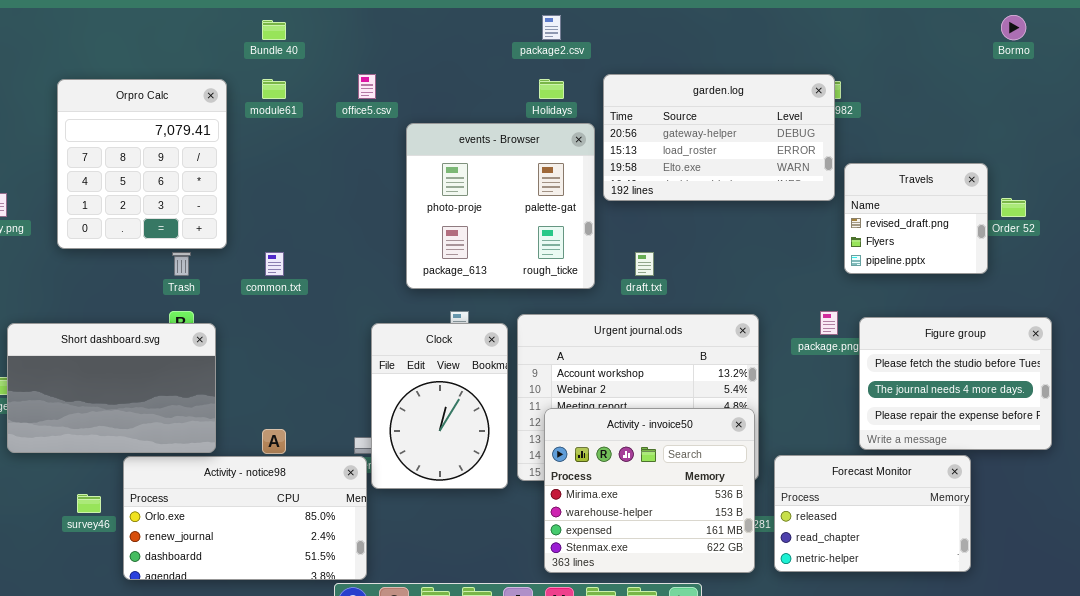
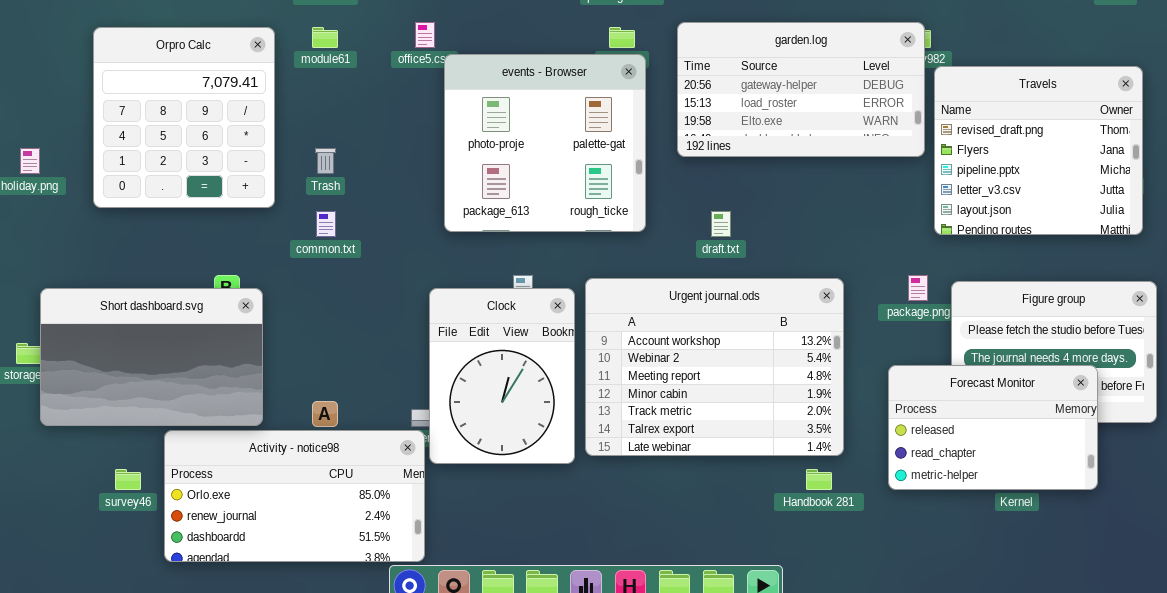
events - Browser: [406,123,595,289] -> [444,54,646,232], moved
Travels: [844,163,988,274] -> [934,66,1143,235], resized
Trash: [172,252,191,276] -> [315,148,336,174], moved
Activity - invoice50: [544,408,755,573] -> none, closed
Forecast Monitor: [774,455,971,572] -> [888,365,1098,490], moved

